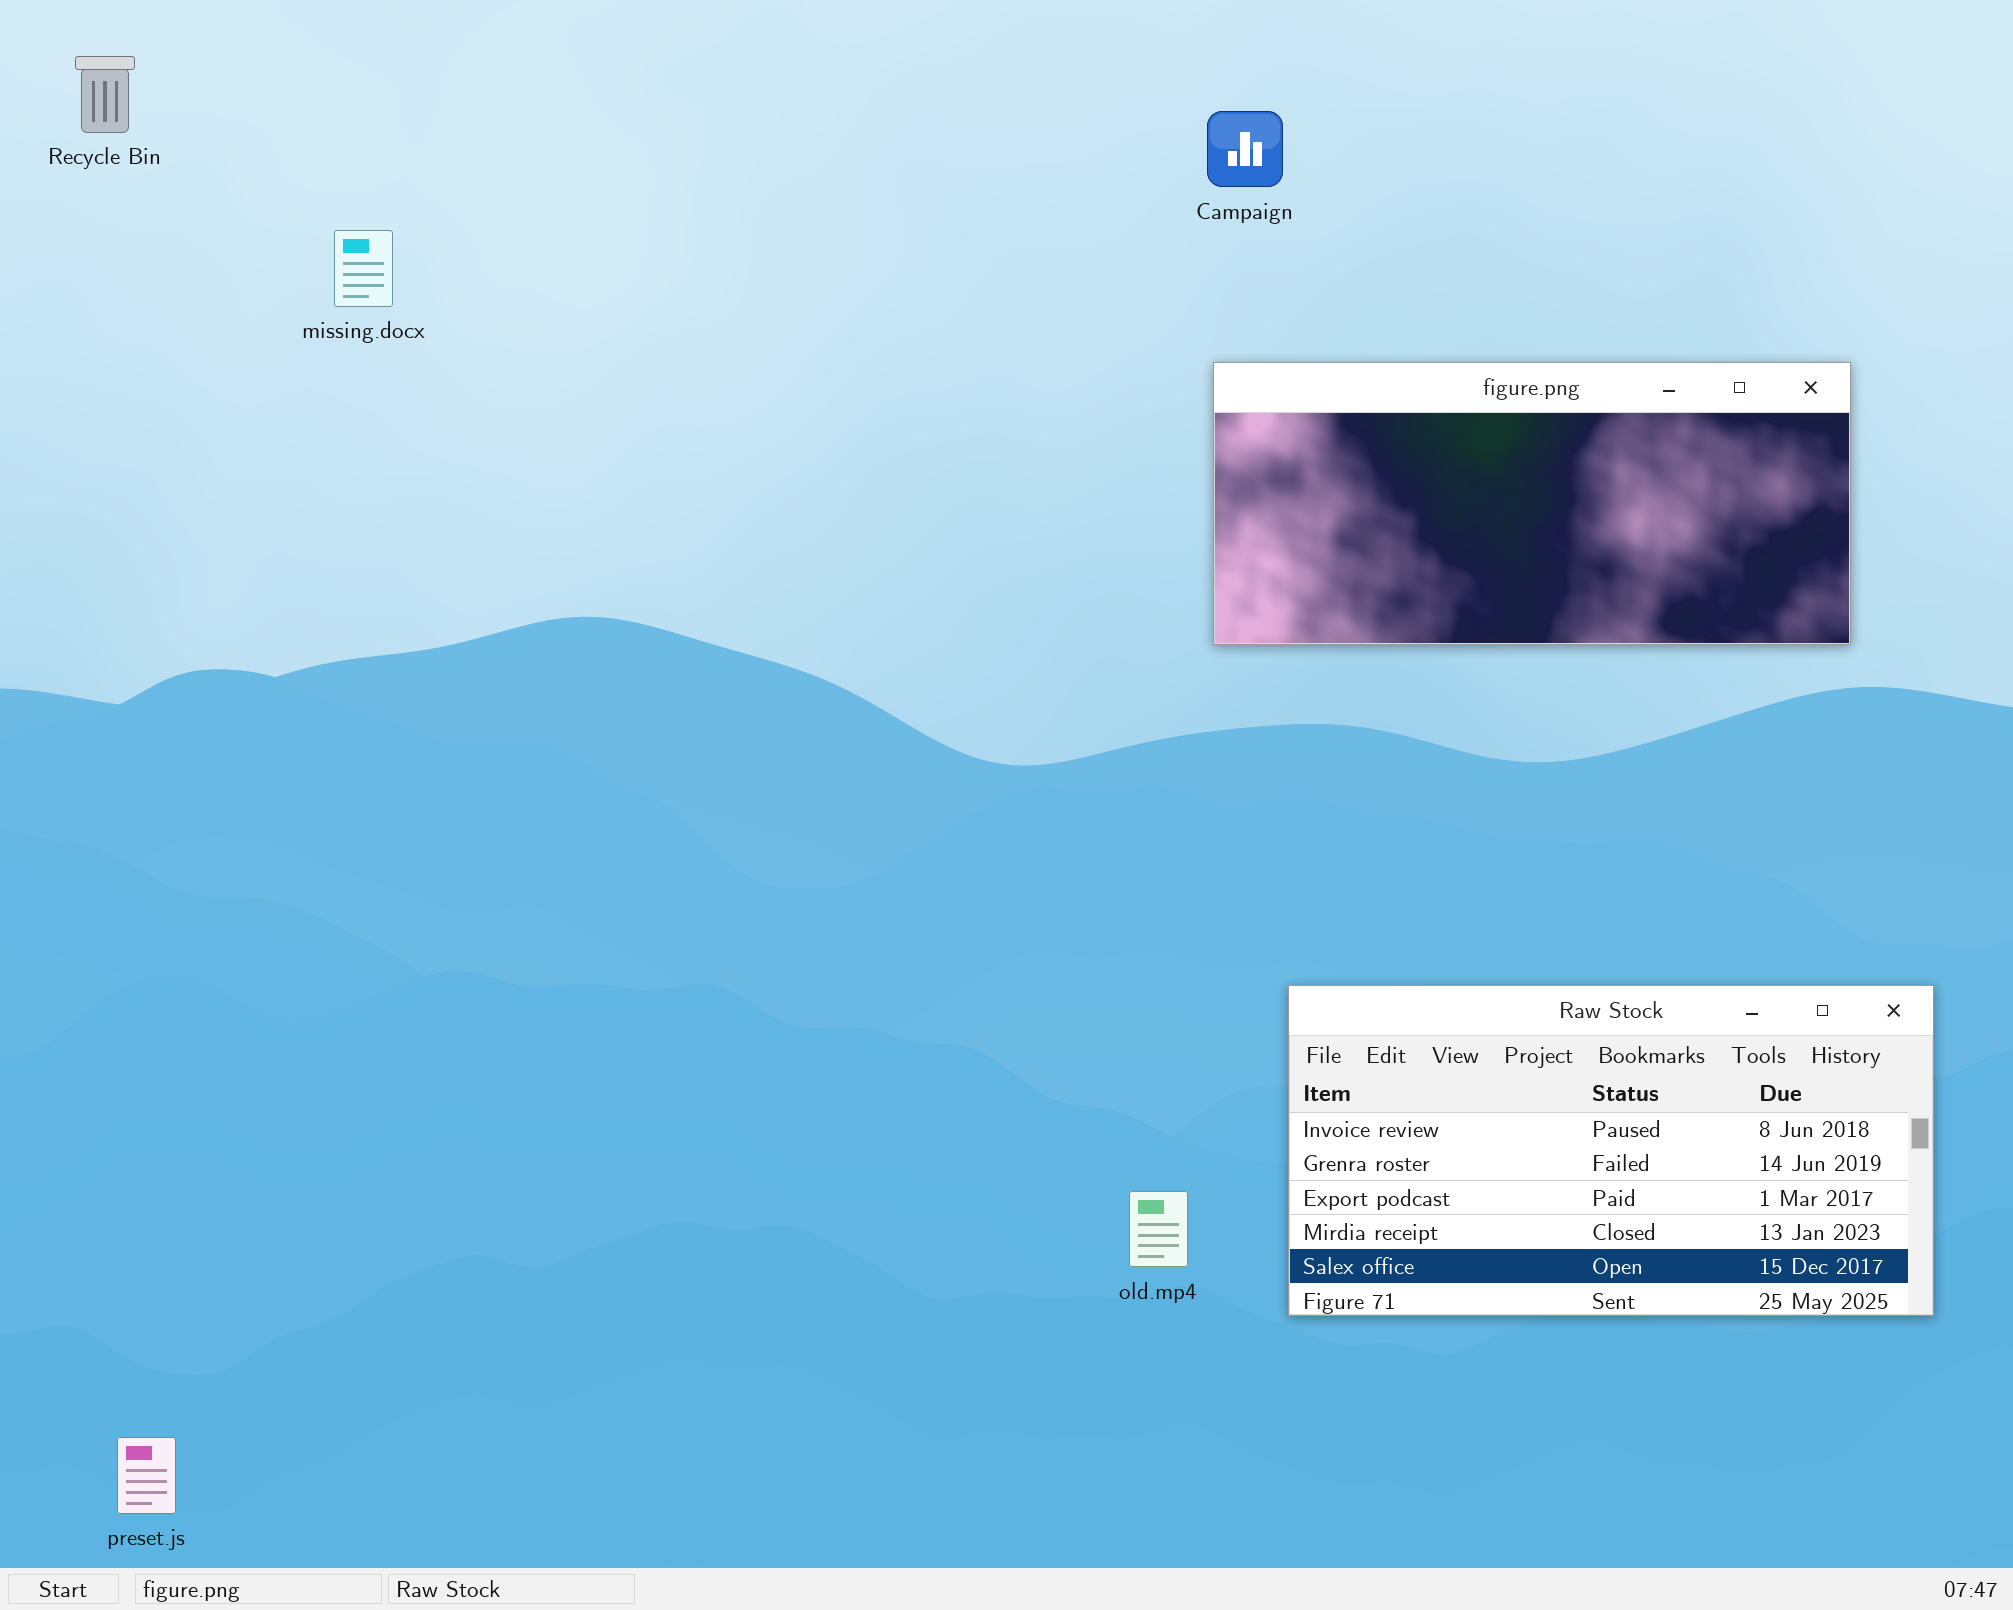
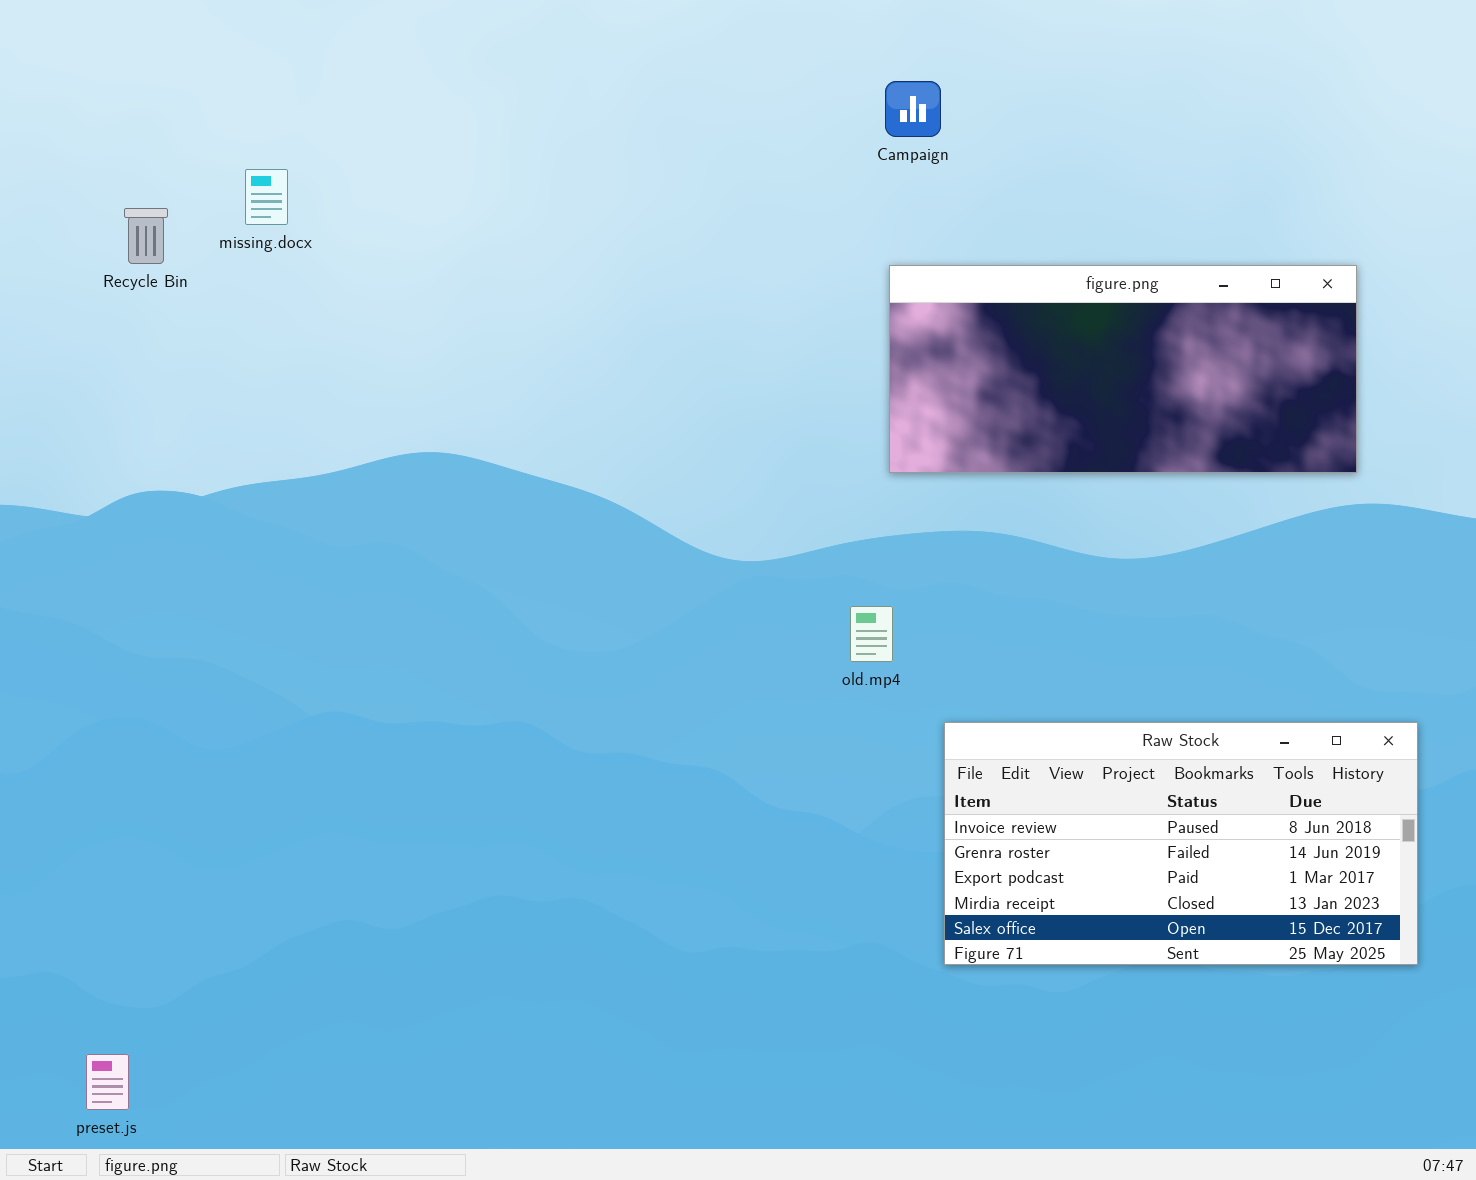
Recycle Bin: [75,56,135,133] -> [124,208,168,264], moved
old.mp4: [1129,1191,1188,1267] -> [850,606,893,662], moved

